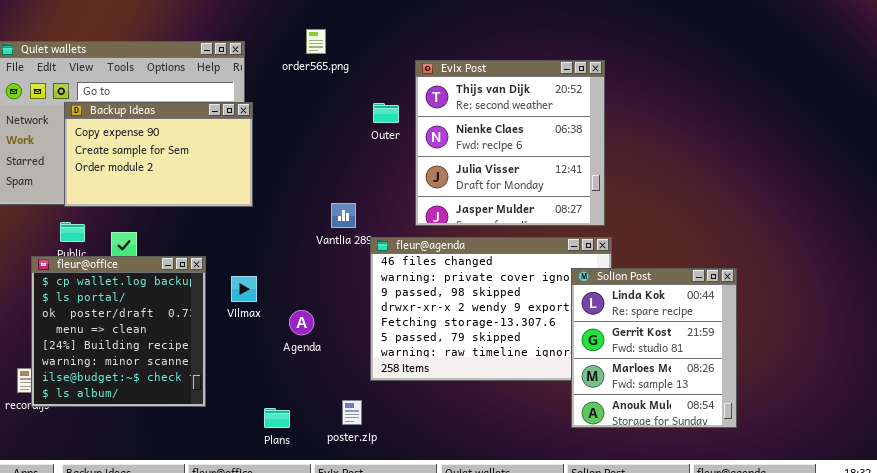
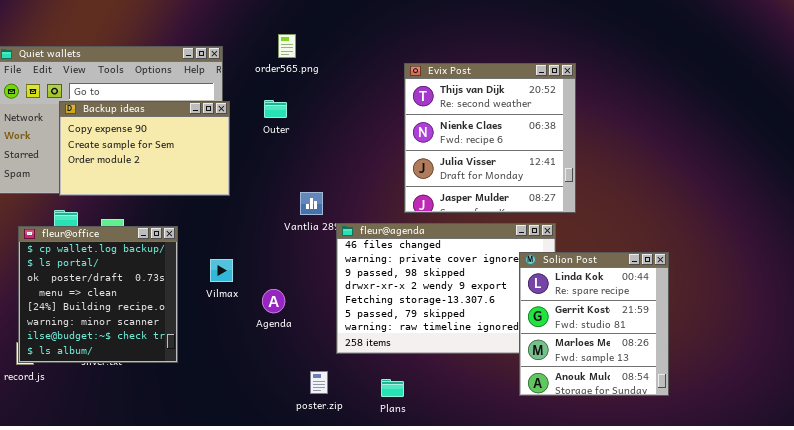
Evix Post: [415,60,605,226] -> [404,63,576,213], moved
Outer: [373,103,399,123] -> [264,100,287,118], moved
fleur@office: [31,256,206,407] -> [18,226,178,363], moved
Plans: [264,408,290,428] -> [381,379,404,397], moved

